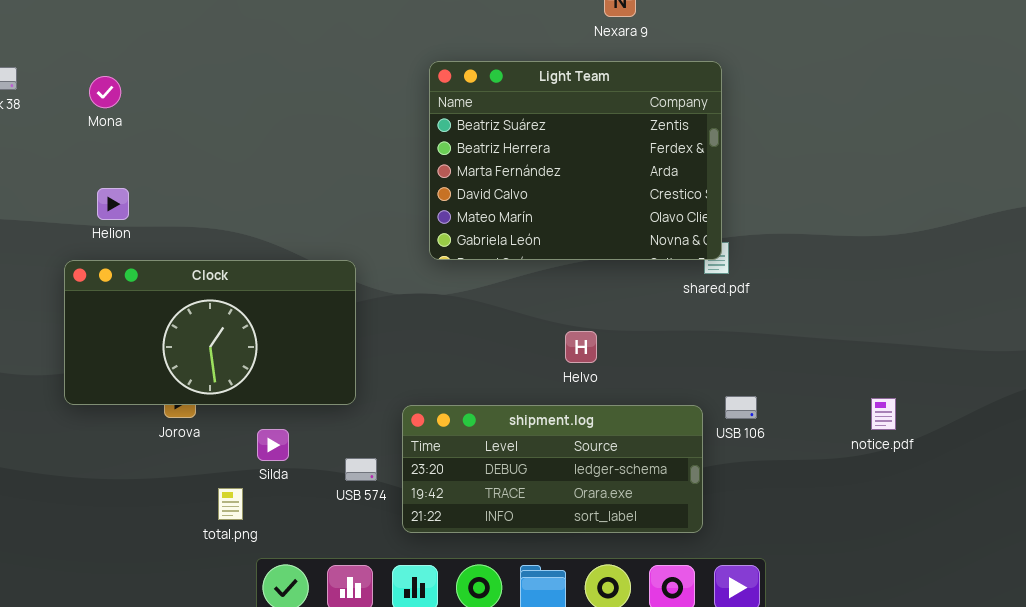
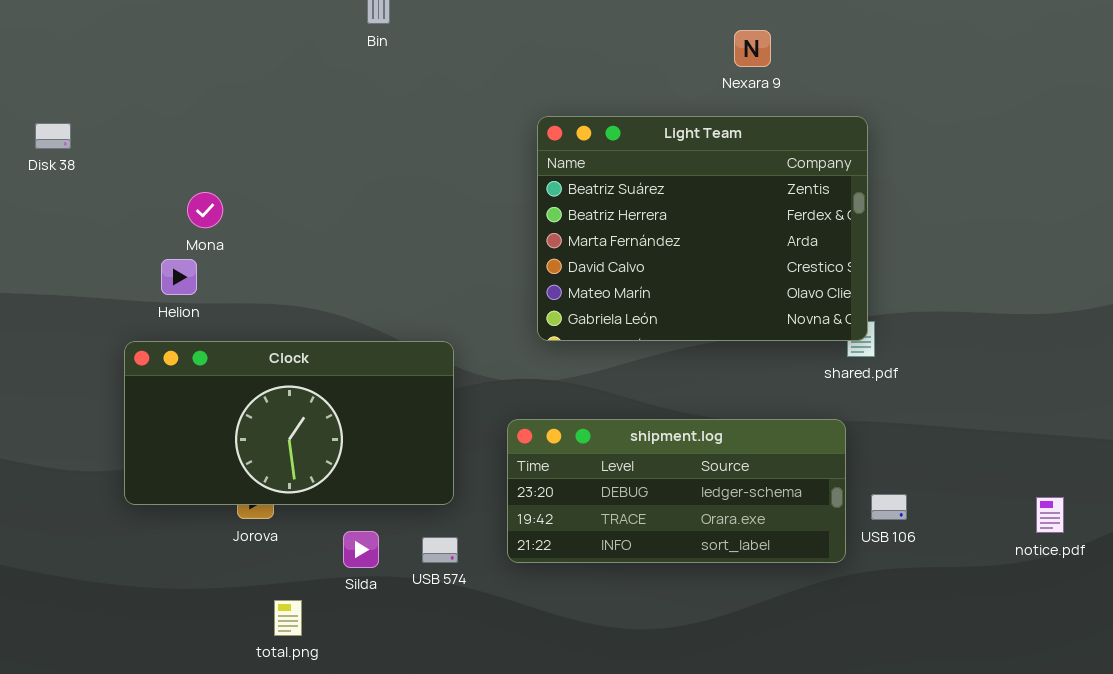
Mona: [89,76,121,108] -> [187,192,223,228], moved
shipment.log: [402,405,703,533] -> [507,419,846,563], moved
USB 574: [345,458,377,481] -> [422,537,458,563], moved
total.png: [218,488,243,520] -> [274,600,302,636], moved

